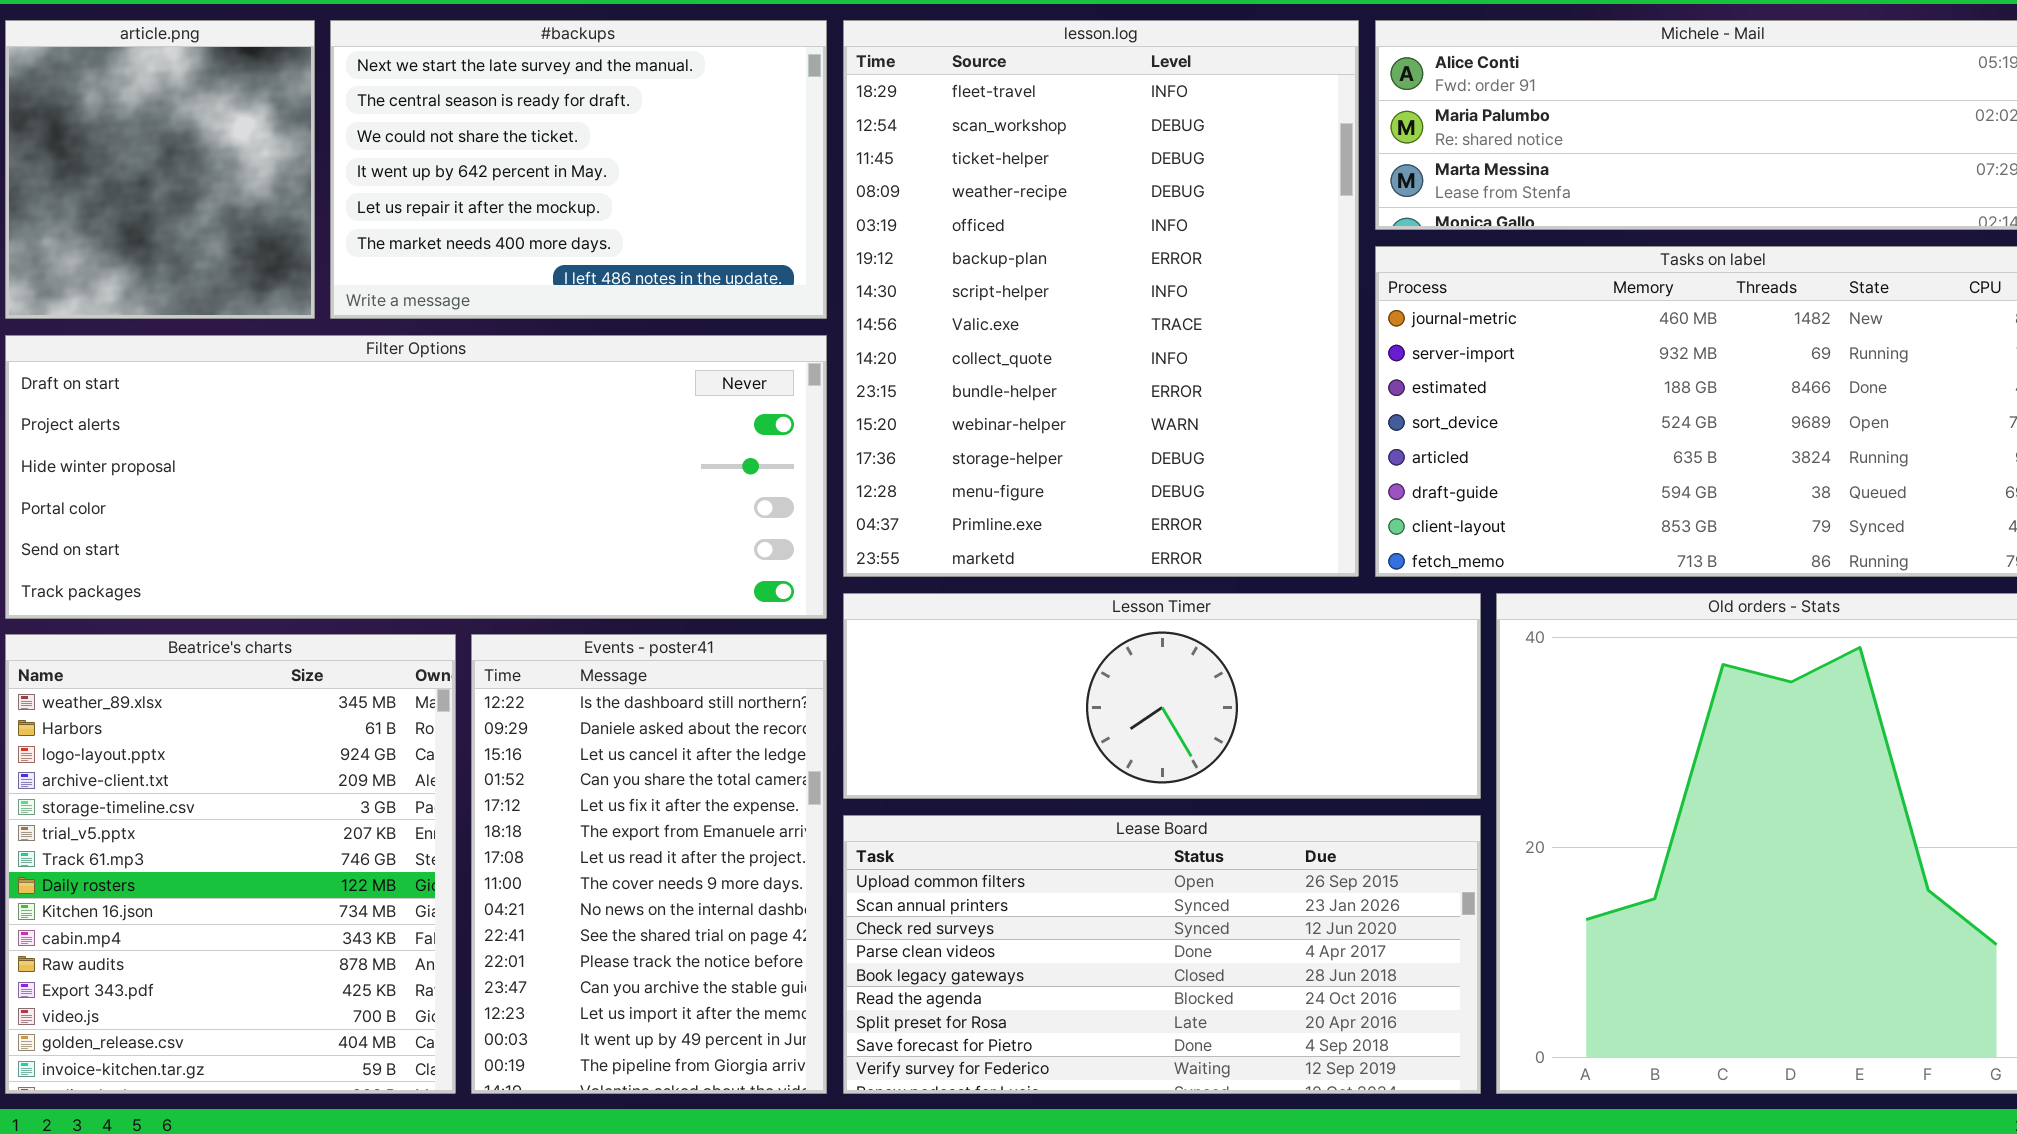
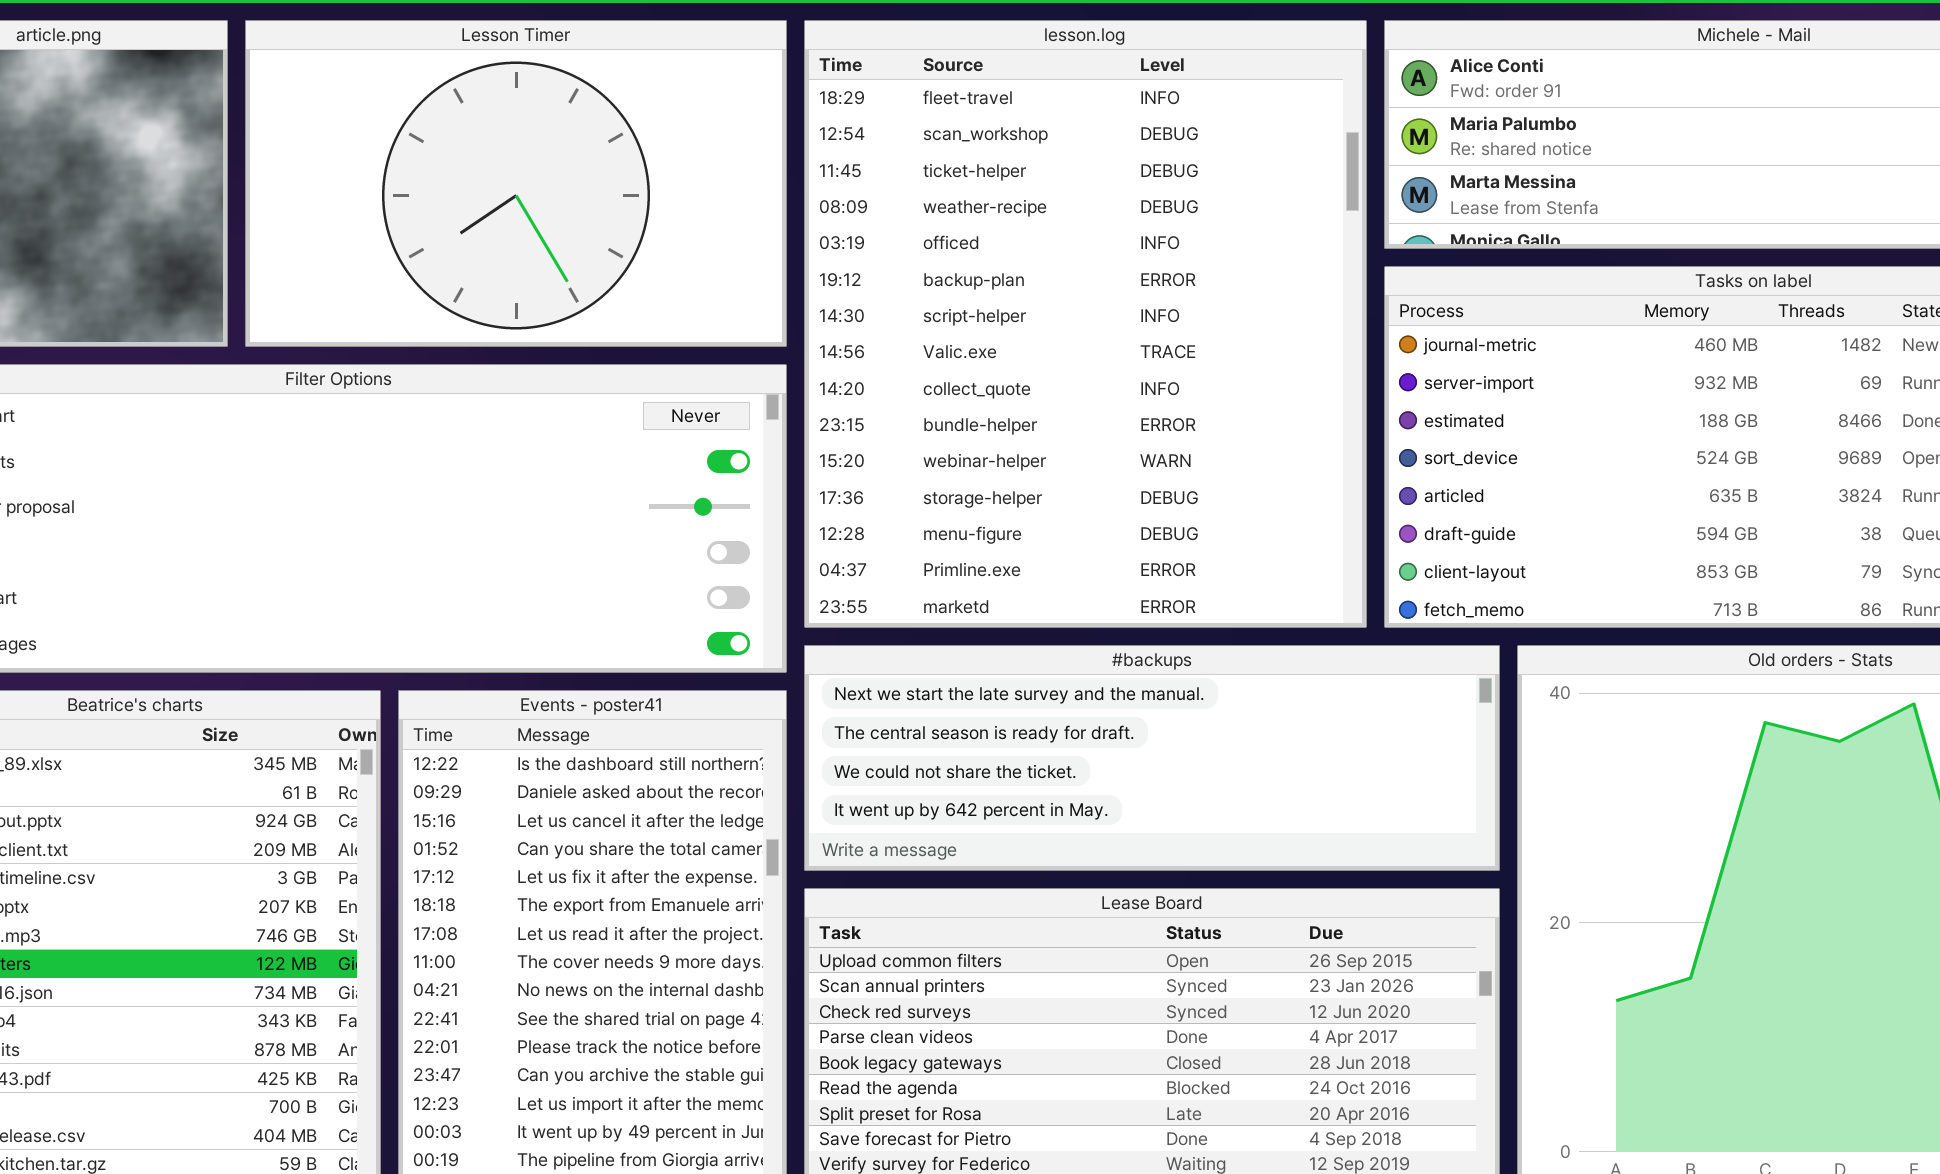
#backups: [330,20,827,319] -> [804,645,1500,871], moved, resized
Lesson Timer: [843,593,1481,799] -> [245,20,787,347], moved, resized

